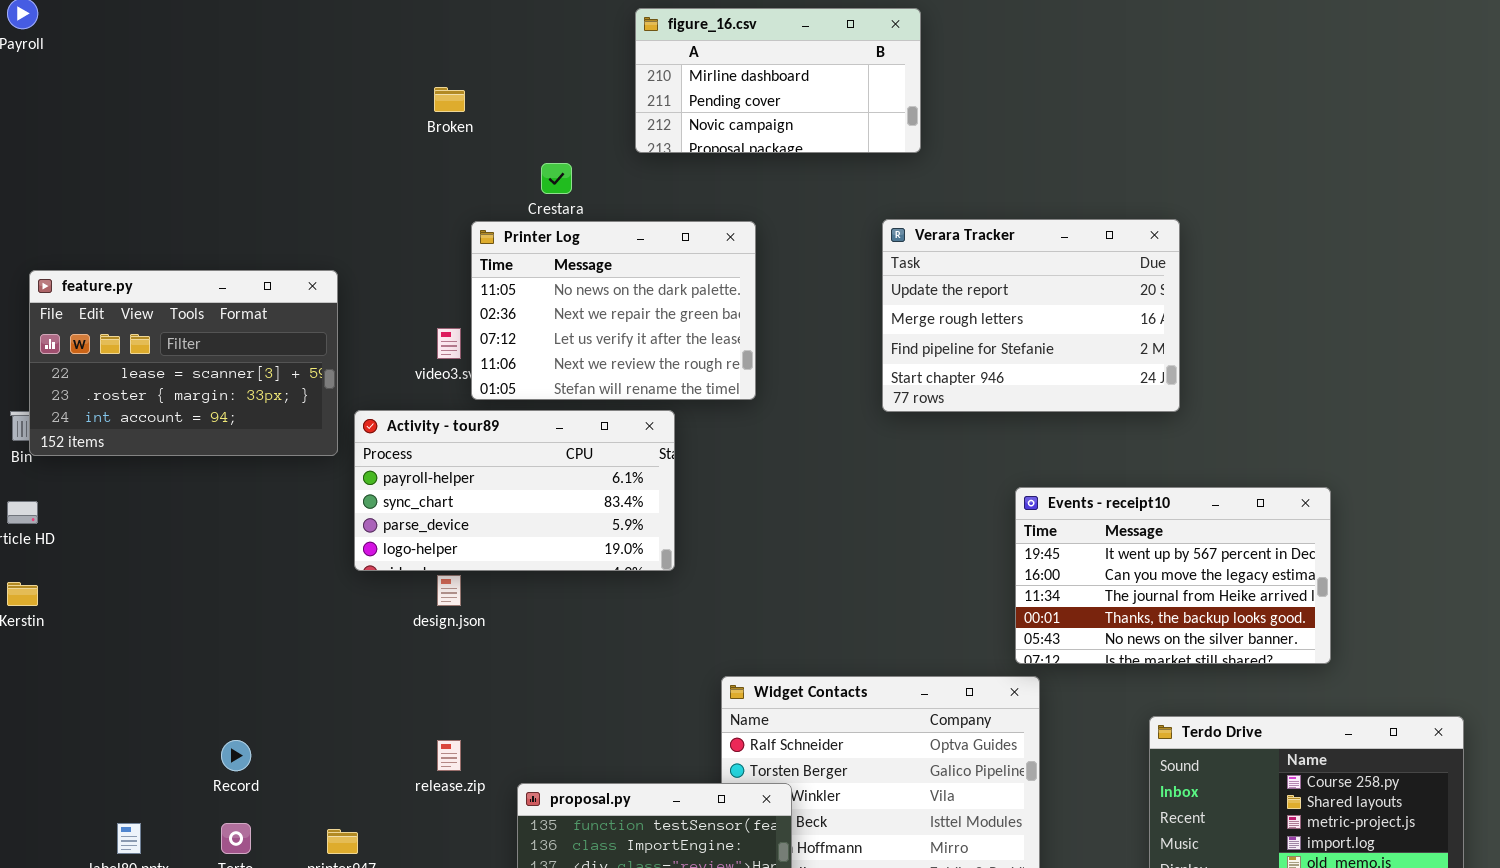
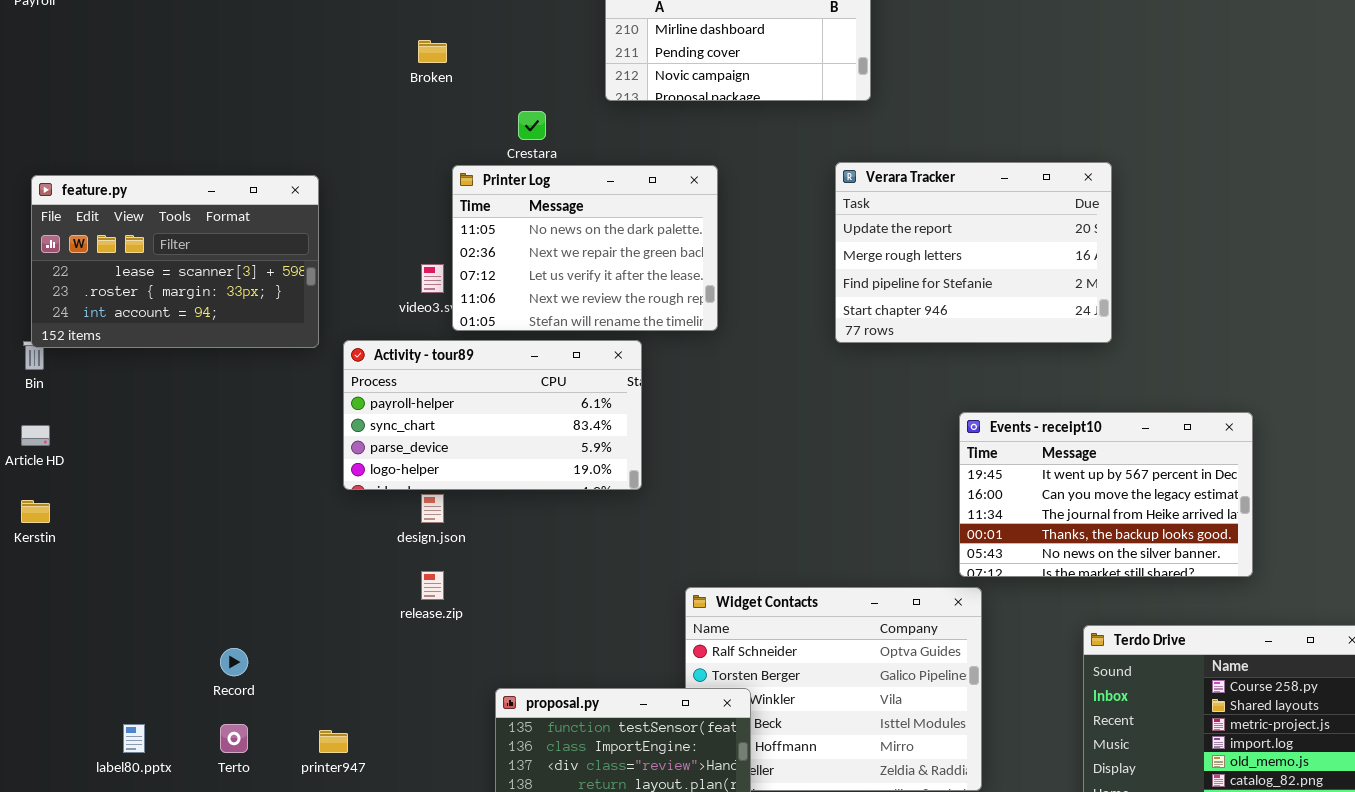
feature.py: [29,270,338,456] -> [31,175,319,348], moved
release.zip: [437,740,461,771] -> [421,571,444,600], moved

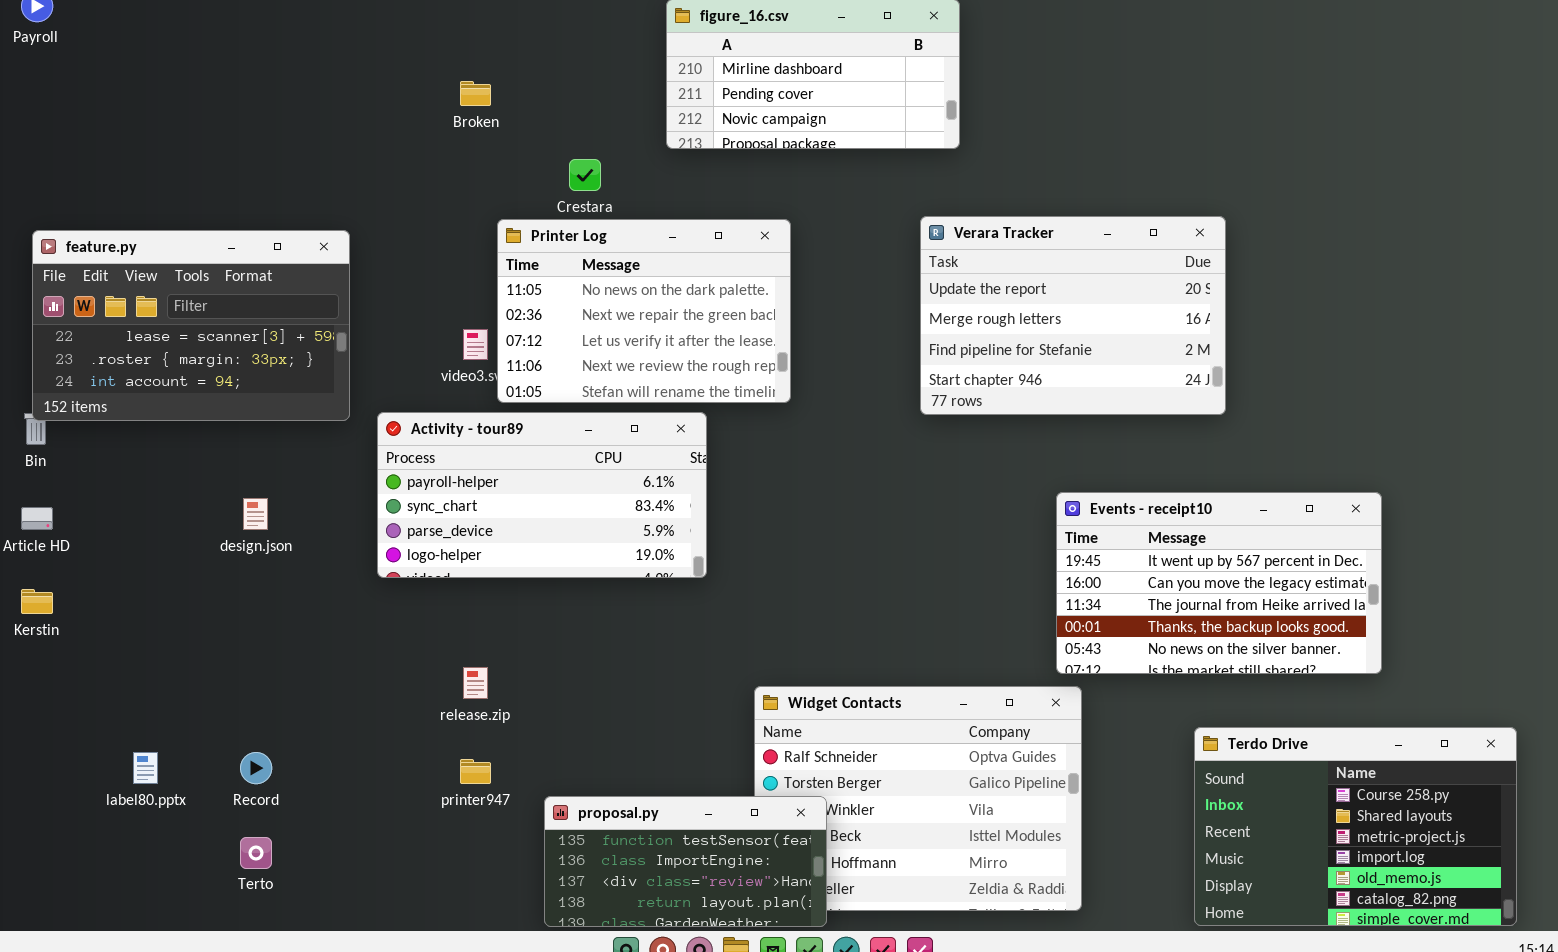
design.json: [421,494,444,523] -> [243,498,268,530], moved
label80.pptx: [123,724,145,753] -> [133,752,158,784], moved
printer947: [319,730,348,753] -> [460,759,491,784], moved

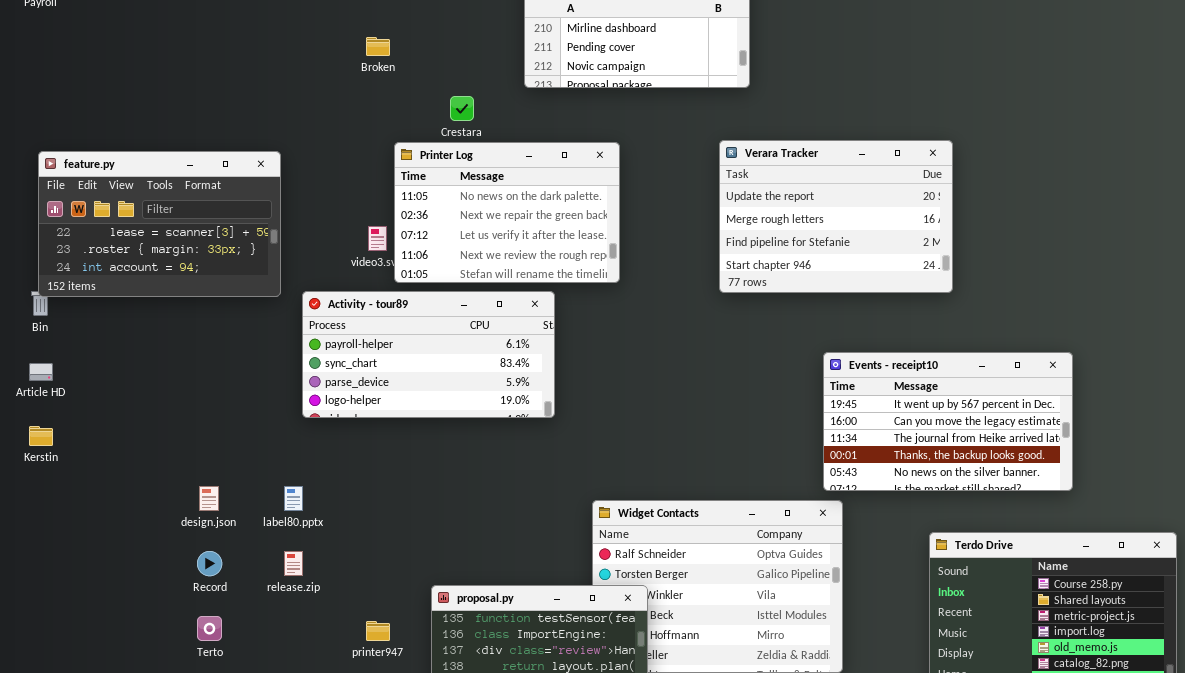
design.json: [243,498,268,530] -> [199,486,219,511], moved
release.zip: [463,667,488,699] -> [284,551,303,576], moved
label80.pptx: [133,752,158,784] -> [284,486,303,511], moved
printer947: [460,759,491,784] -> [366,621,390,641], moved

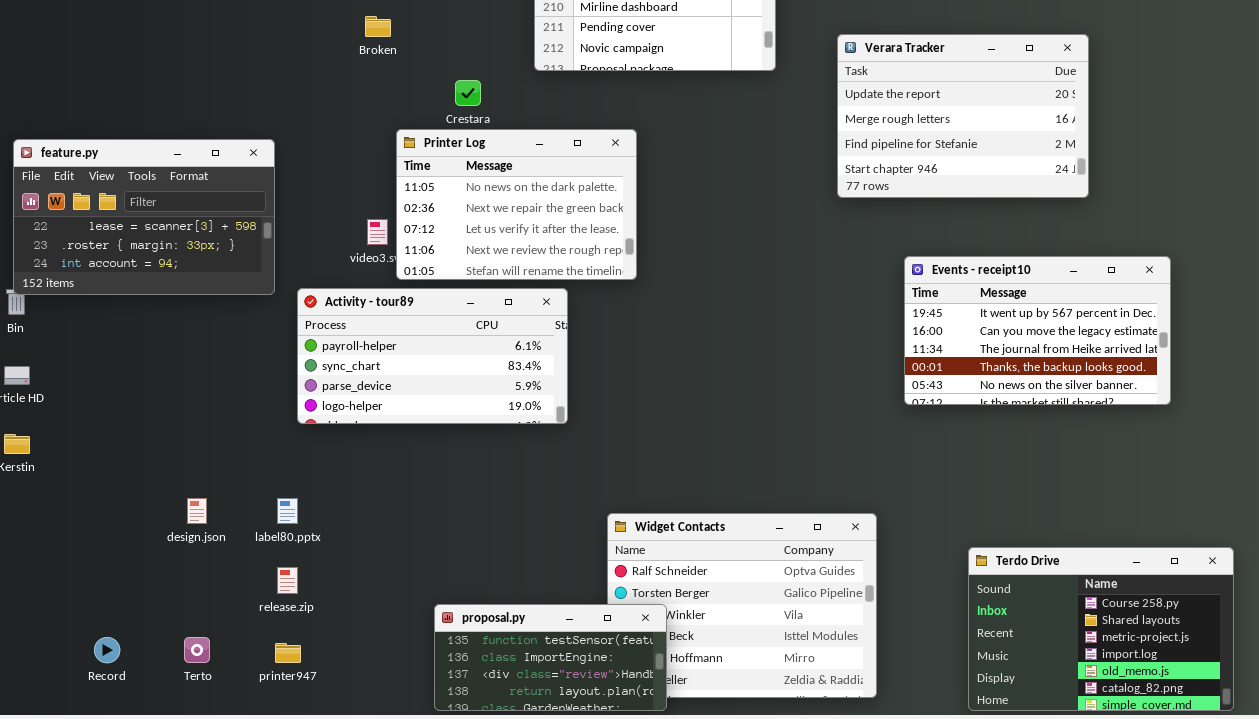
Verara Tracker: [719,140,953,293] -> [837,34,1089,198], moved
Events - receipt10: [823,352,1073,491] -> [904,256,1171,405], moved
Record: [197,551,222,576] -> [94,637,120,663], moved
printer947: [366,621,390,641] -> [275,643,301,663], moved

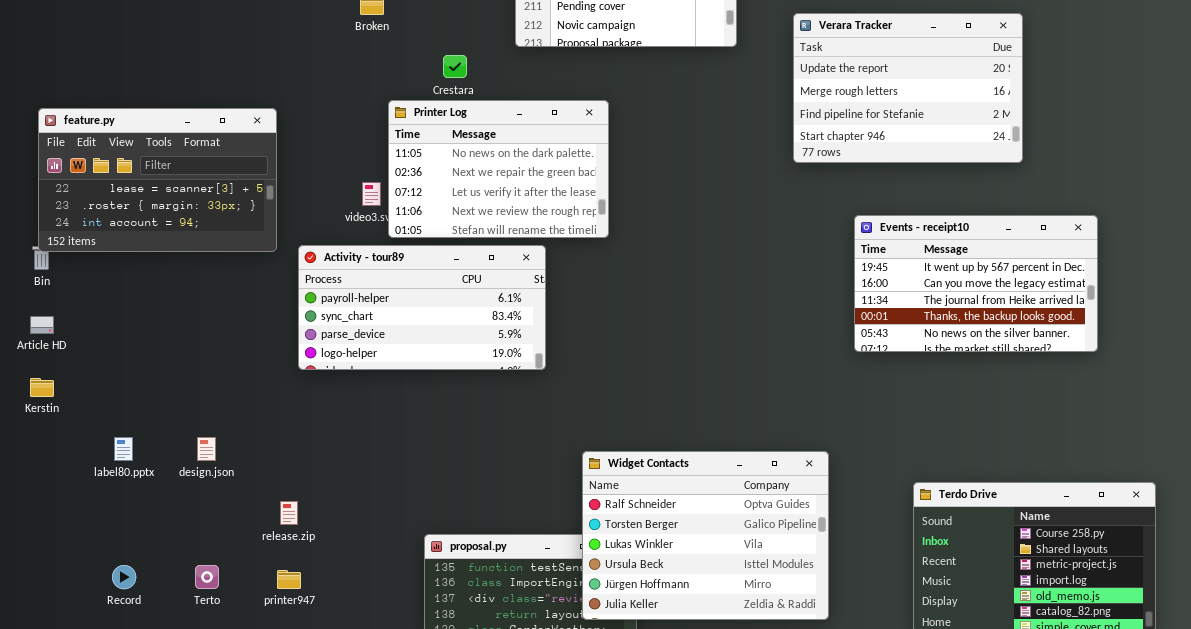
label80.pptx: [277,498,298,524] -> [114,437,133,461], moved
Widget Contacts: [607,513,877,698] -> [582,451,829,620], raised

